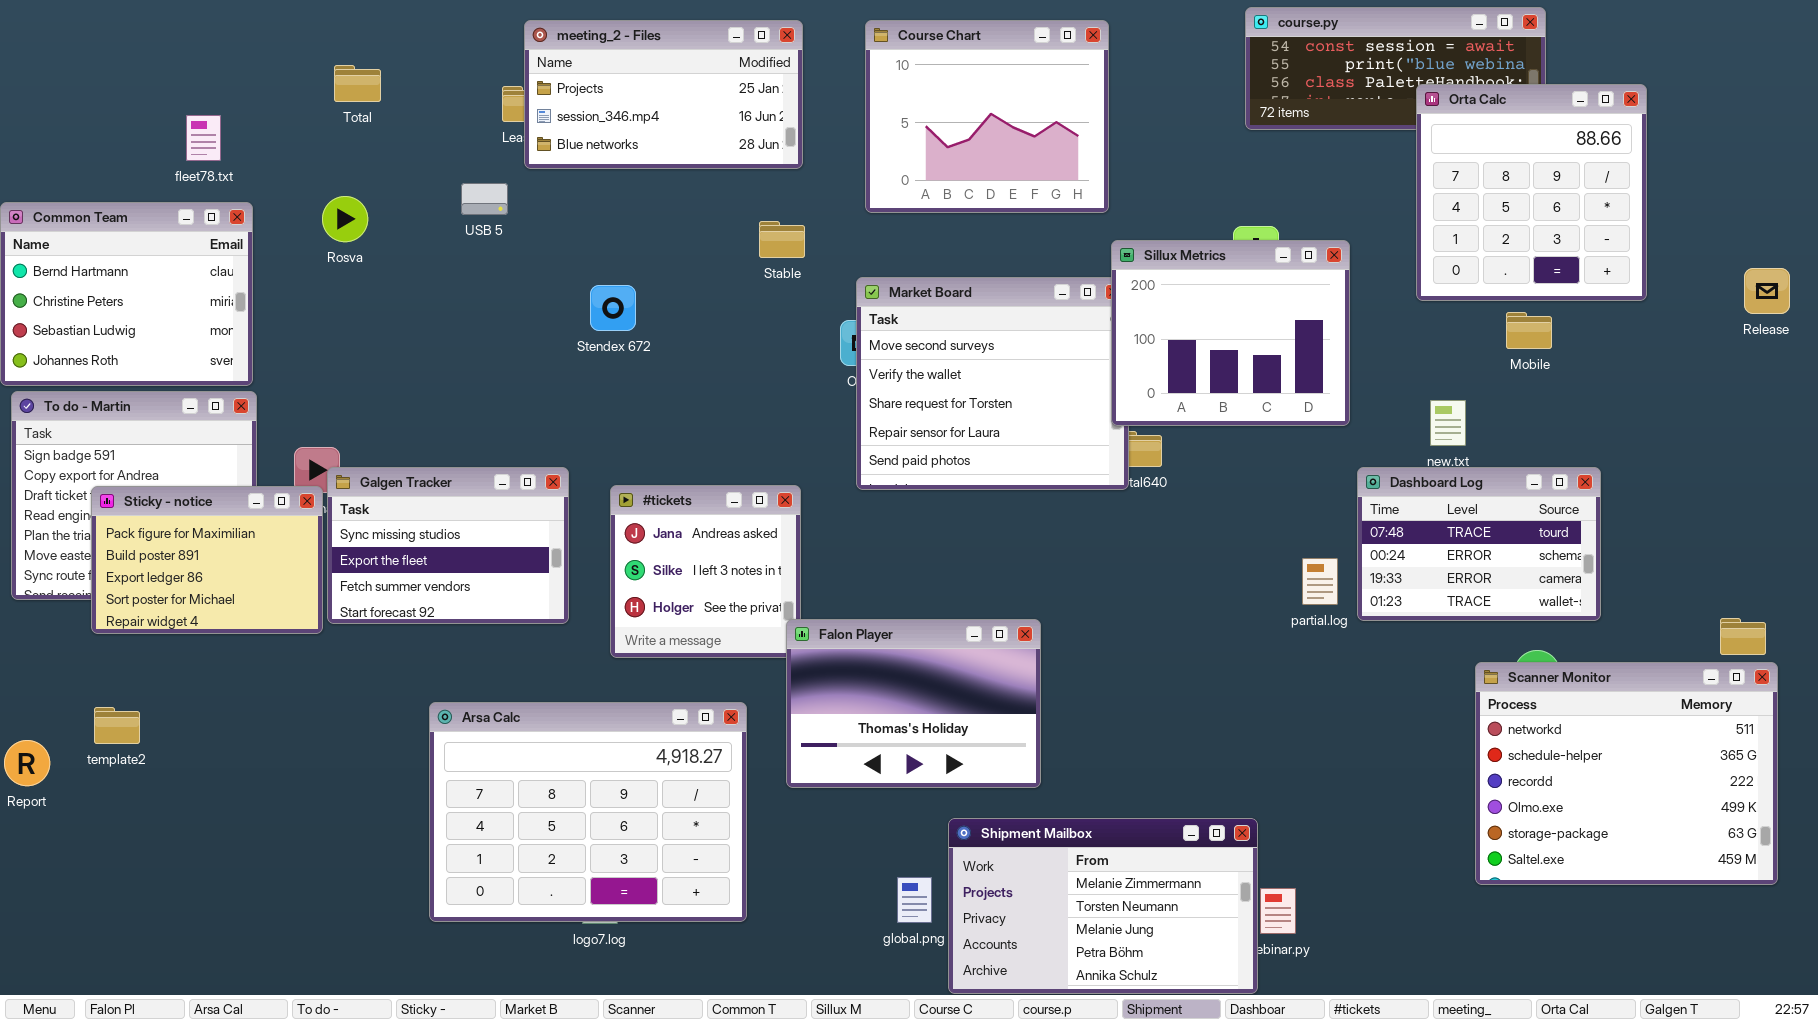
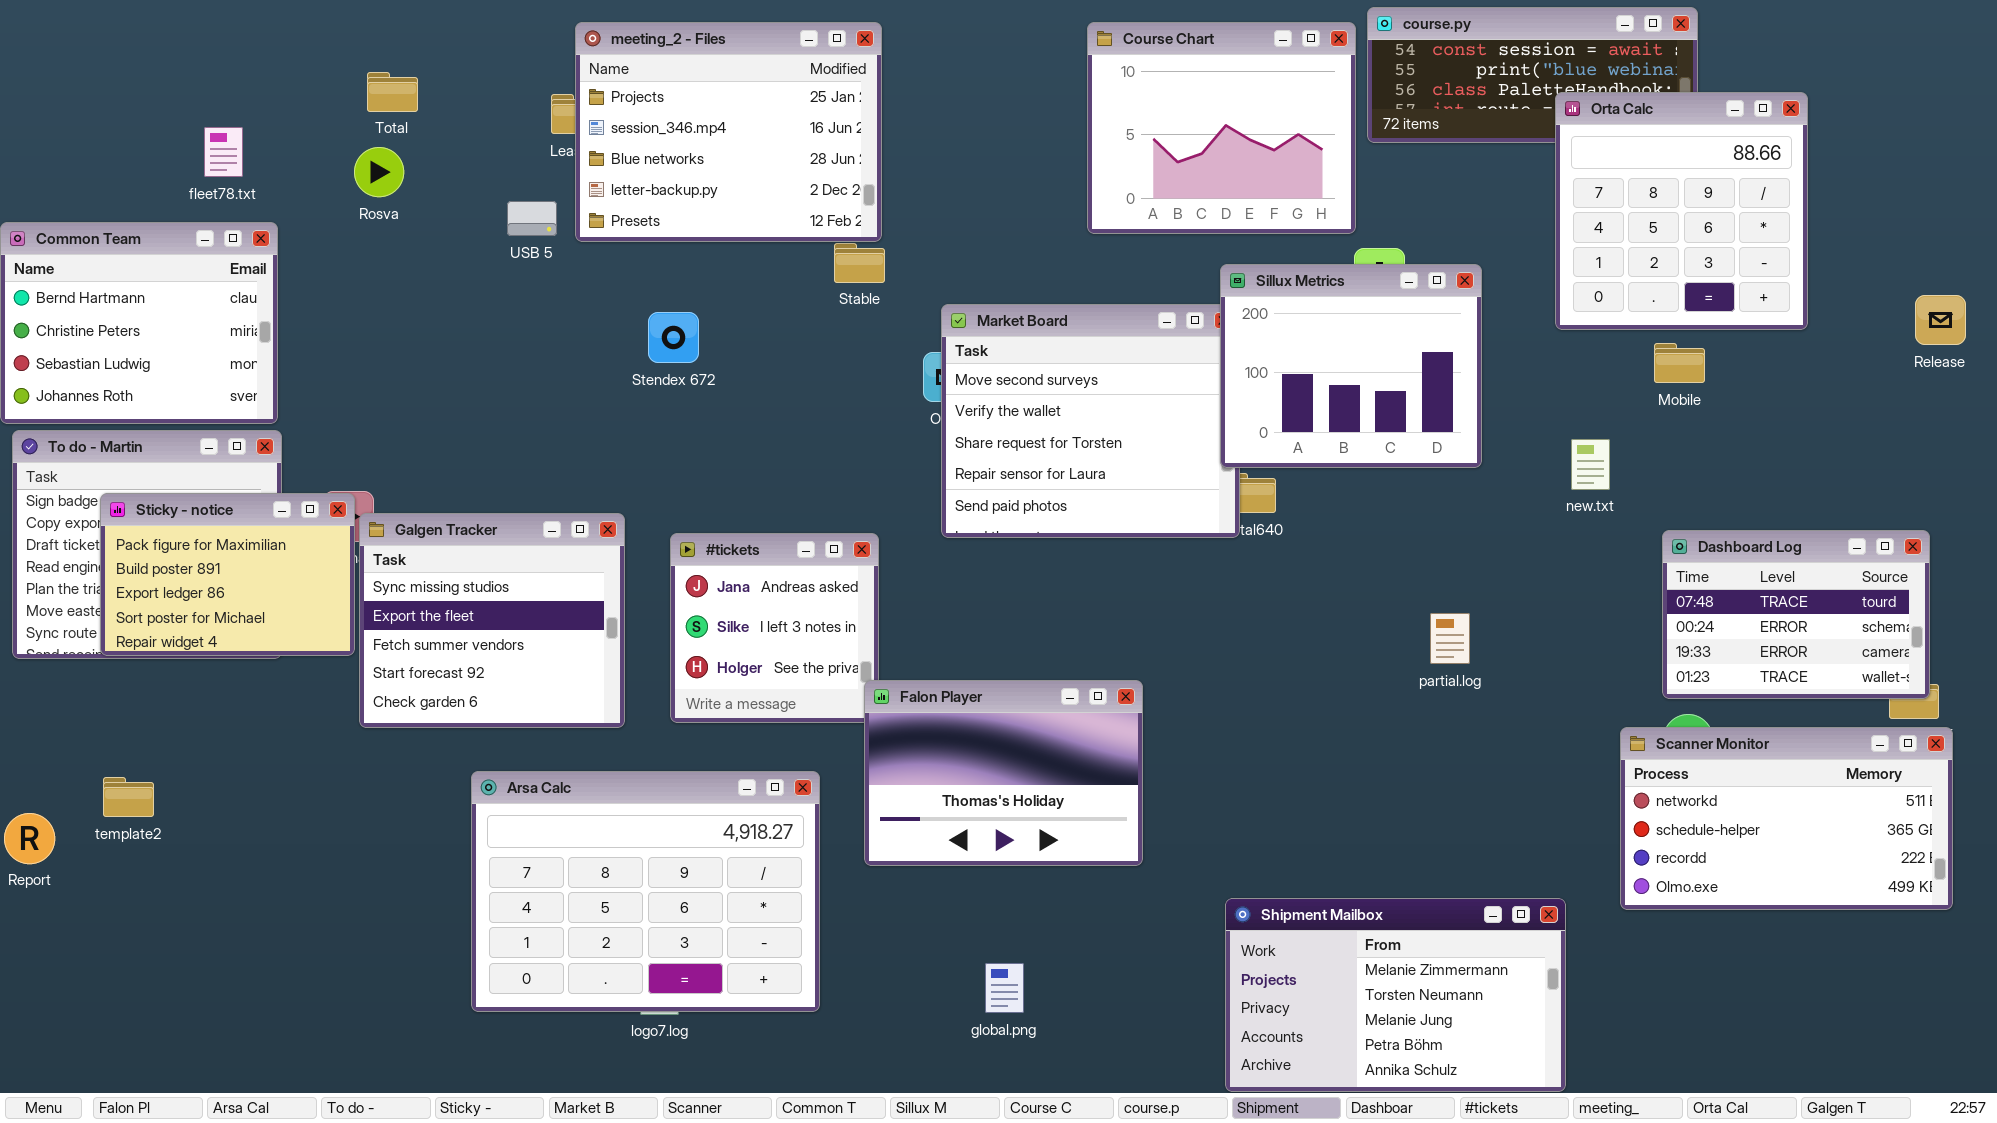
meeting_2 - Files: [524,20,803,169] -> [575,22,882,242], resized
Course Chart: [865,20,1109,213] -> [1087,22,1356,234], moved
Rosva: [322,196,368,242] -> [354,147,404,197], moved
Galgen Tracker: [327,467,569,624] -> [359,513,625,728], resized
Dashboard Log: [1357,467,1601,621] -> [1662,530,1930,699], moved
Sticky - notice: [91,486,323,634] -> [100,493,355,656], moved
Scanner Monitor: [1475,662,1778,885] -> [1620,727,1953,910], resized
Shipment Mailbox: [948,818,1258,994] -> [1225,898,1566,1092], moved

